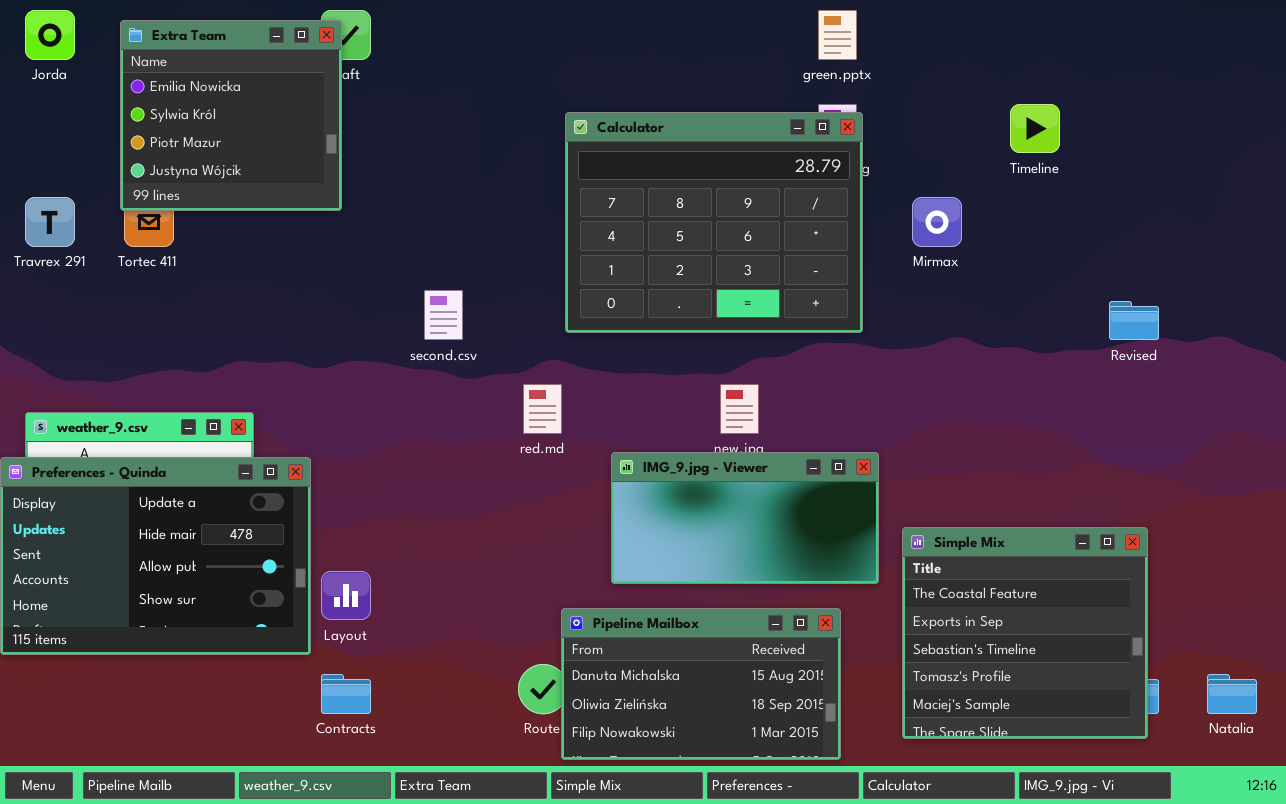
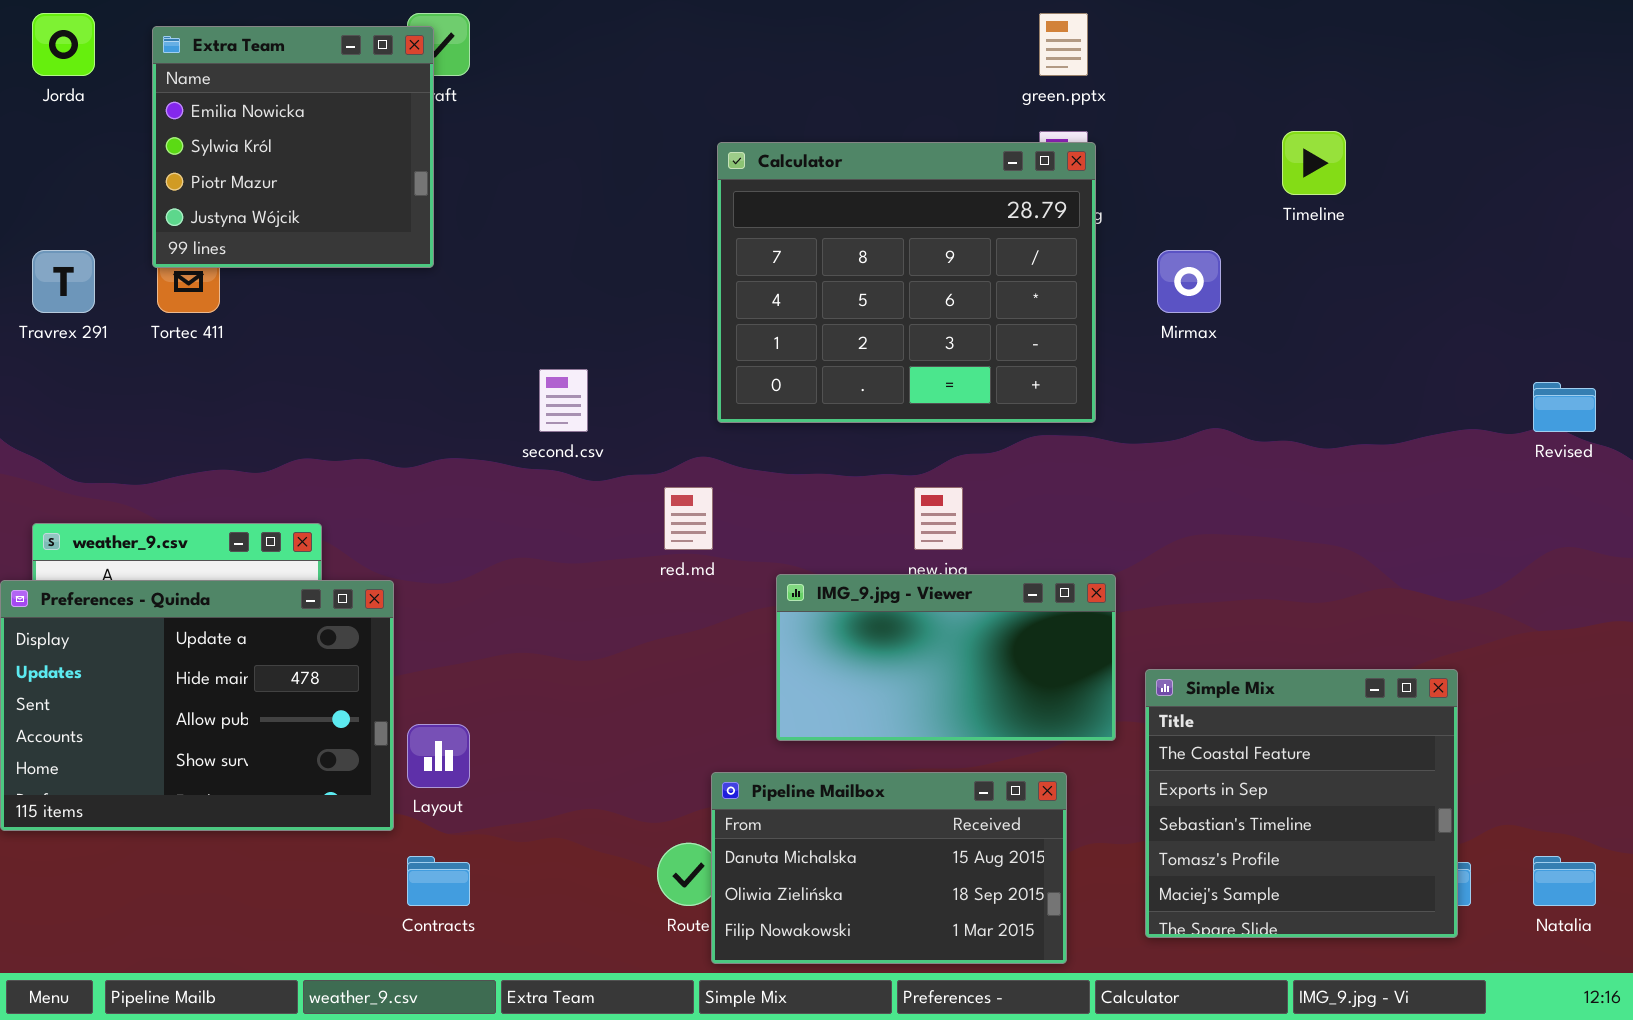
Revised: [1109,301,1159,340] -> [1533,382,1596,432], moved

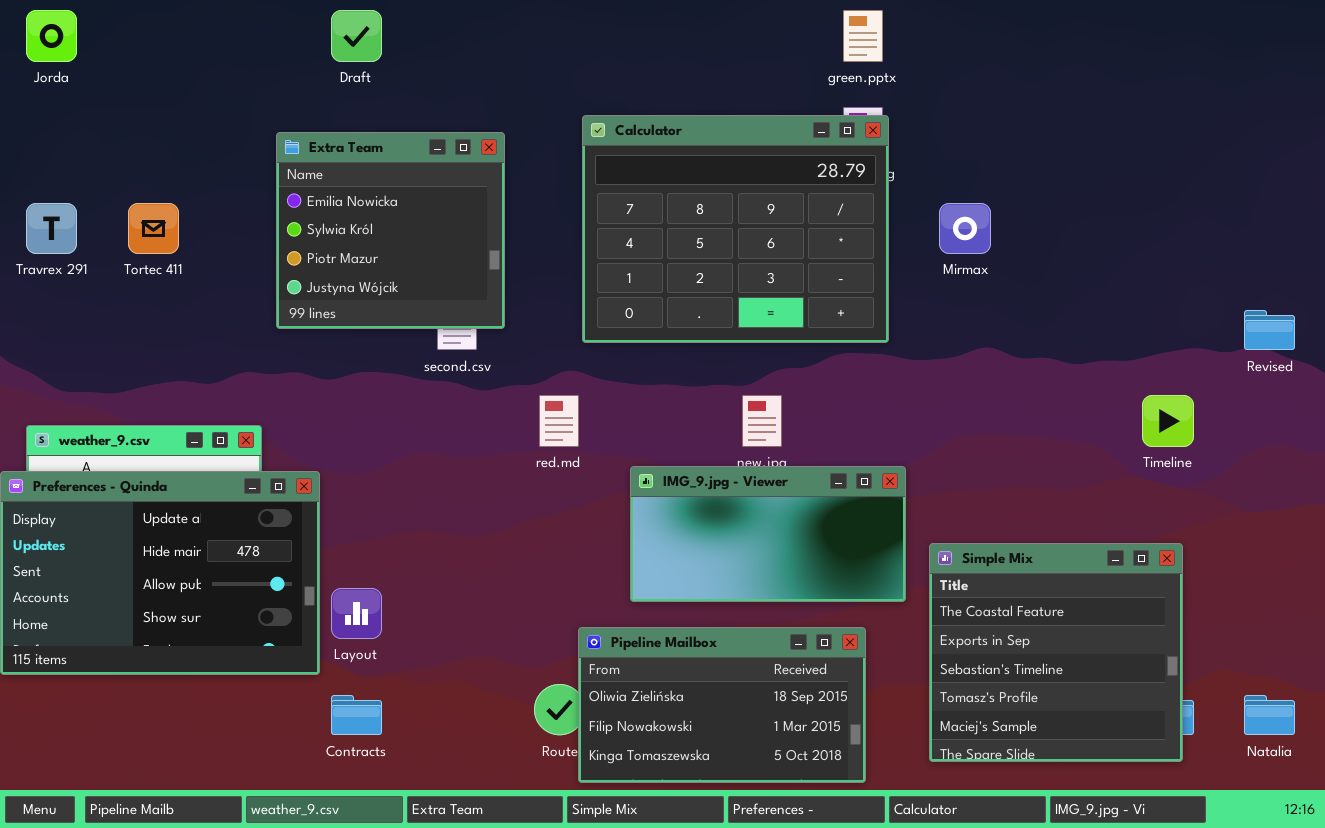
Extra Team: [152,26,434,268] -> [276,132,505,329], moved
Timeline: [1282,131,1346,195] -> [1142,395,1194,447], moved
Pipeline Mailbox: [711,772,1067,964] -> [578,627,866,783], scrolled down 1 row

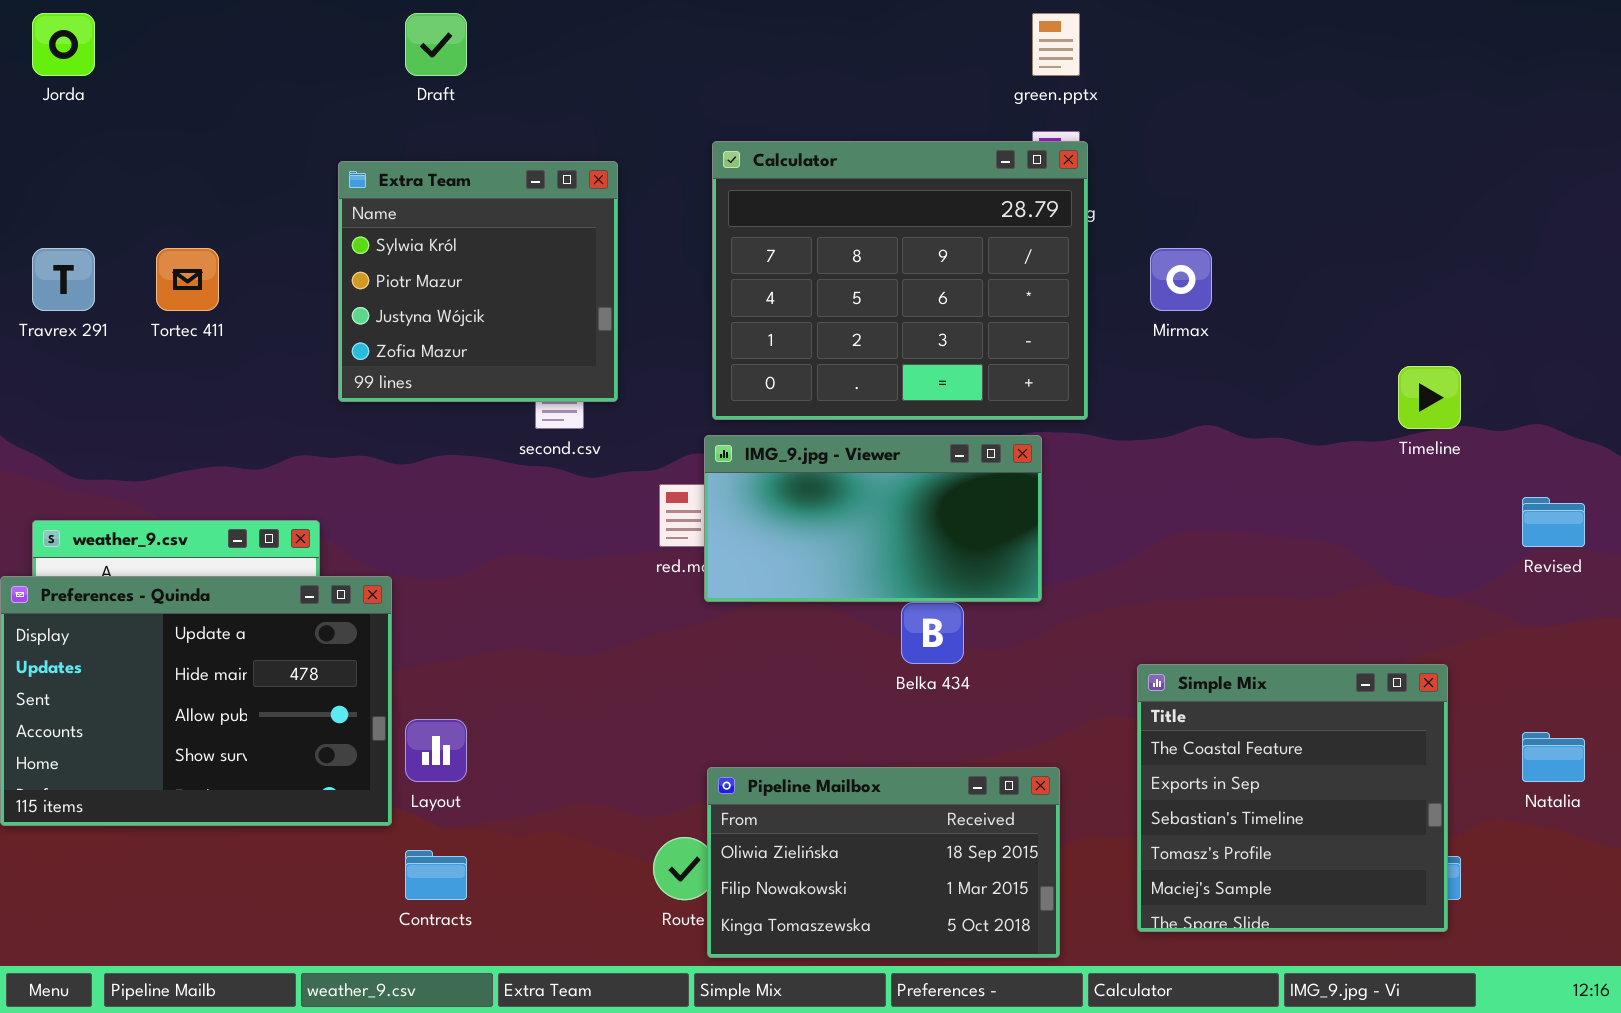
Extra Team: [276,132,505,329] -> [338,161,618,402], scrolled down 1 row
Revised: [1244,310,1295,350] -> [1522,497,1585,547], moved
Timeline: [1142,395,1194,447] -> [1398,366,1461,429], moved
IMG_9.jpg - Viewer: [630,466,906,602] -> [704,435,1042,602], moved
Natalia: [1244,695,1295,735] -> [1522,732,1585,782], moved

